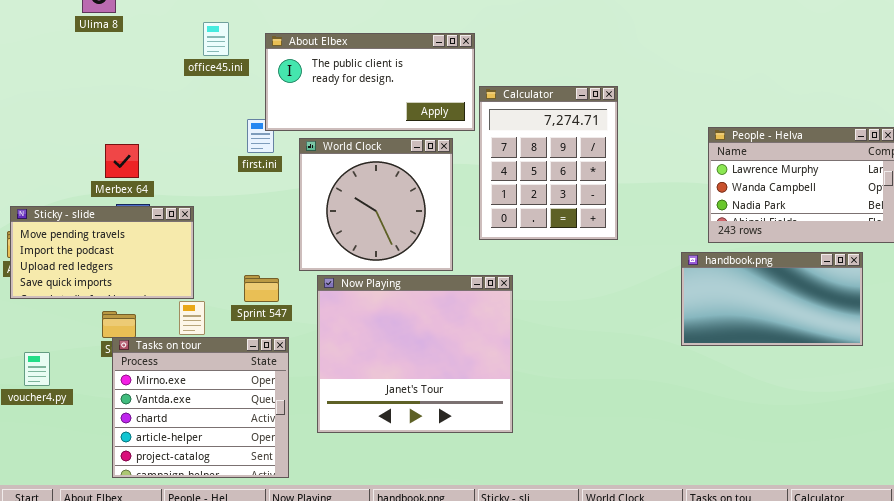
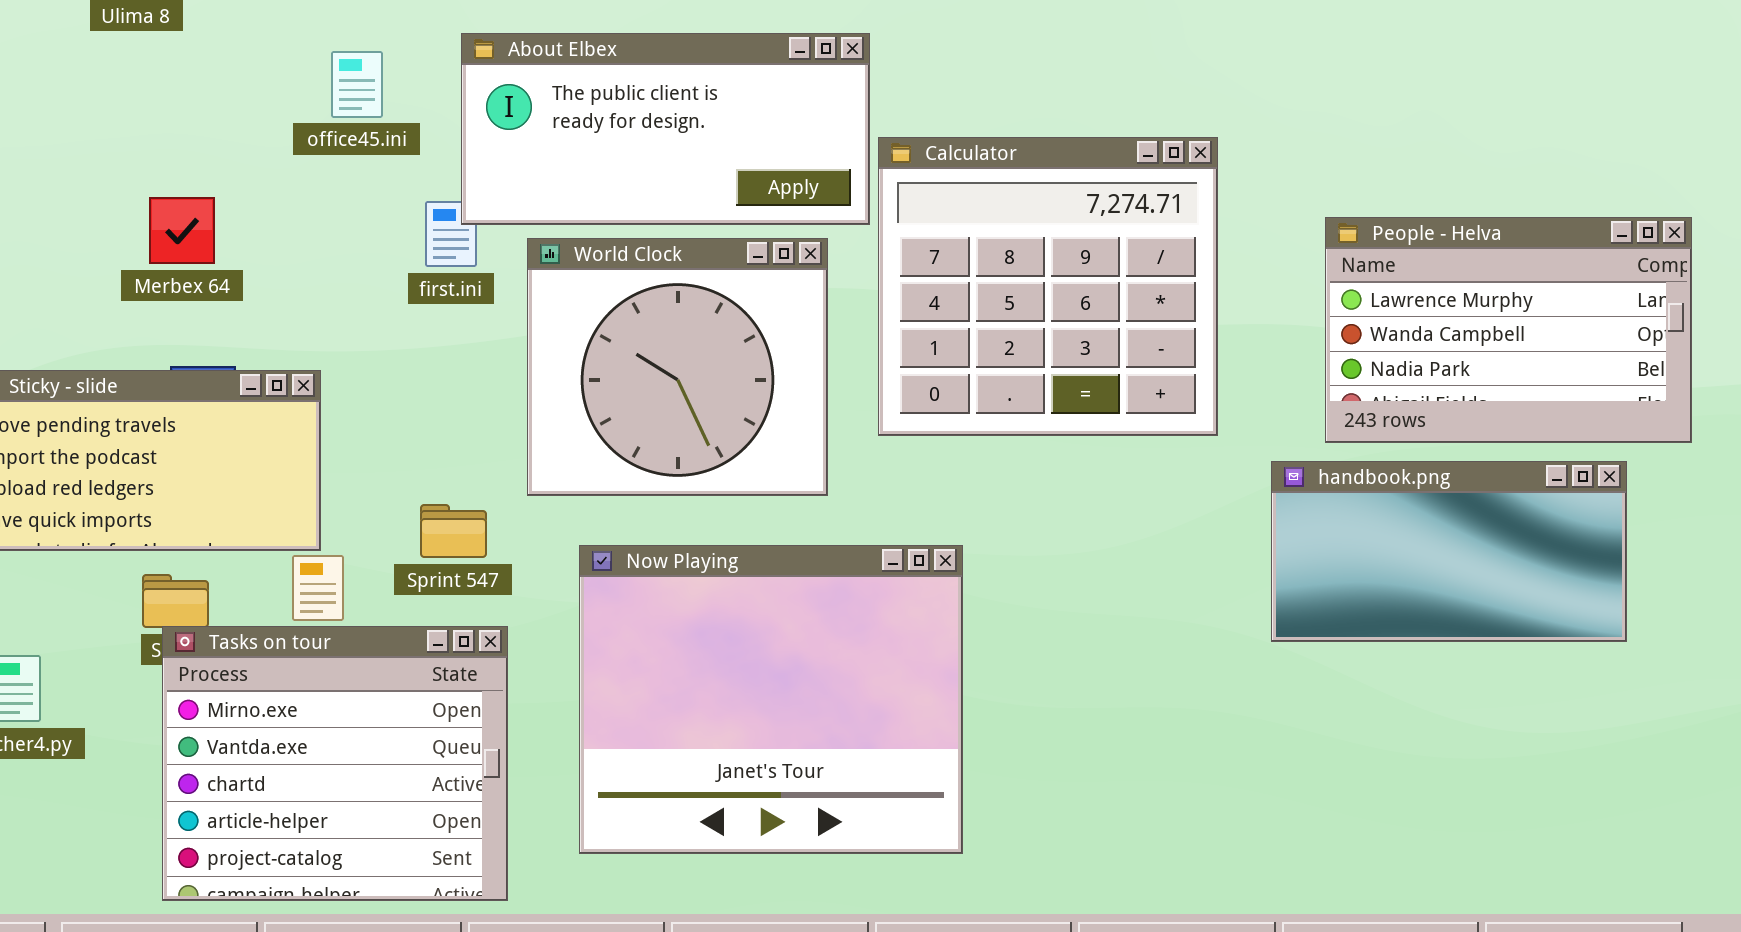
office45.ini: [203,22,229,56] -> [331,51,383,118], moved
Calculator: [479,86,618,240] -> [878,137,1218,436], resized
Merbex 64: [105,144,139,178] -> [149,197,215,264], moved
Now Playing: [317,275,513,433] -> [579,545,963,854], moved

